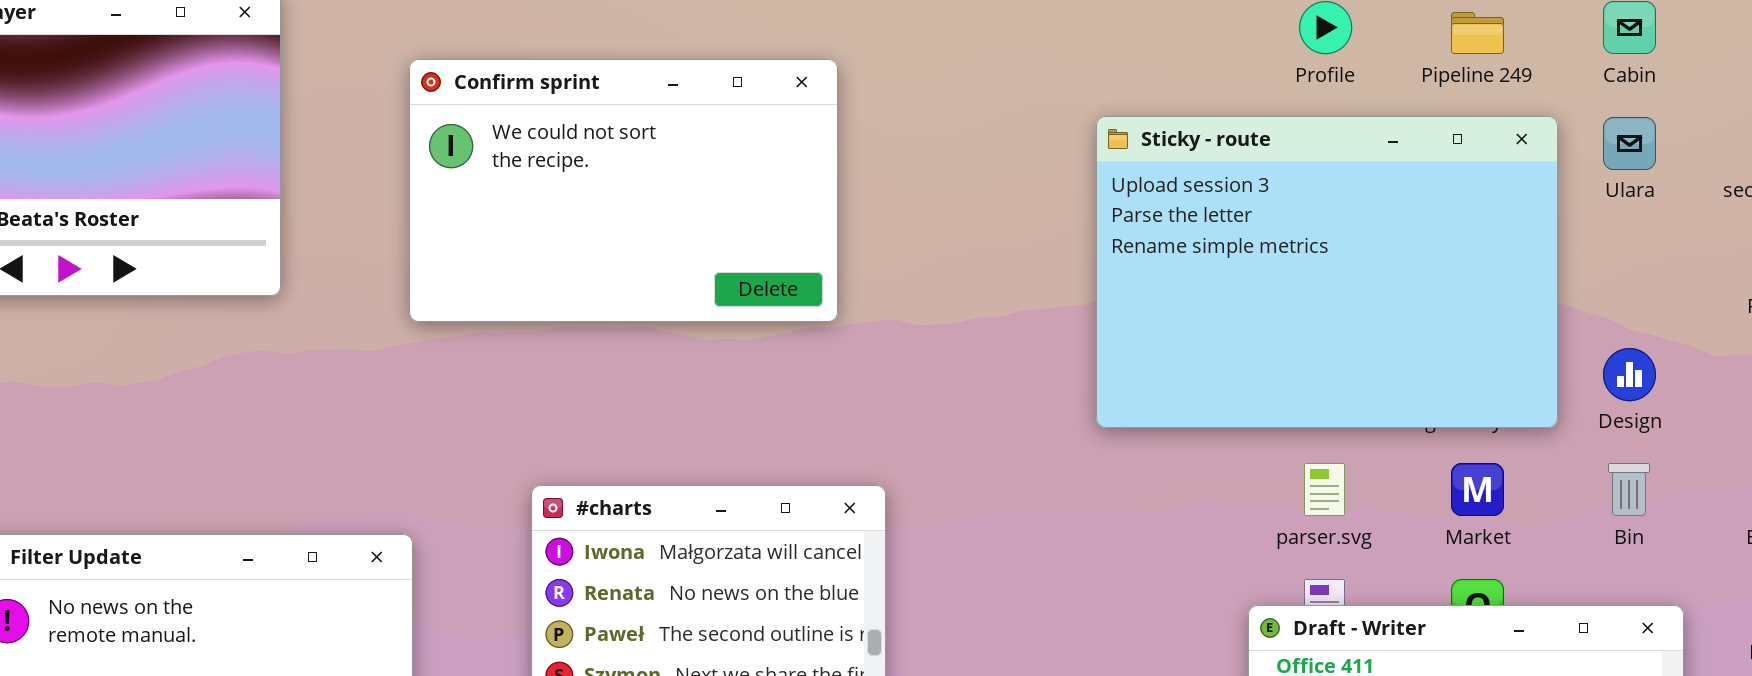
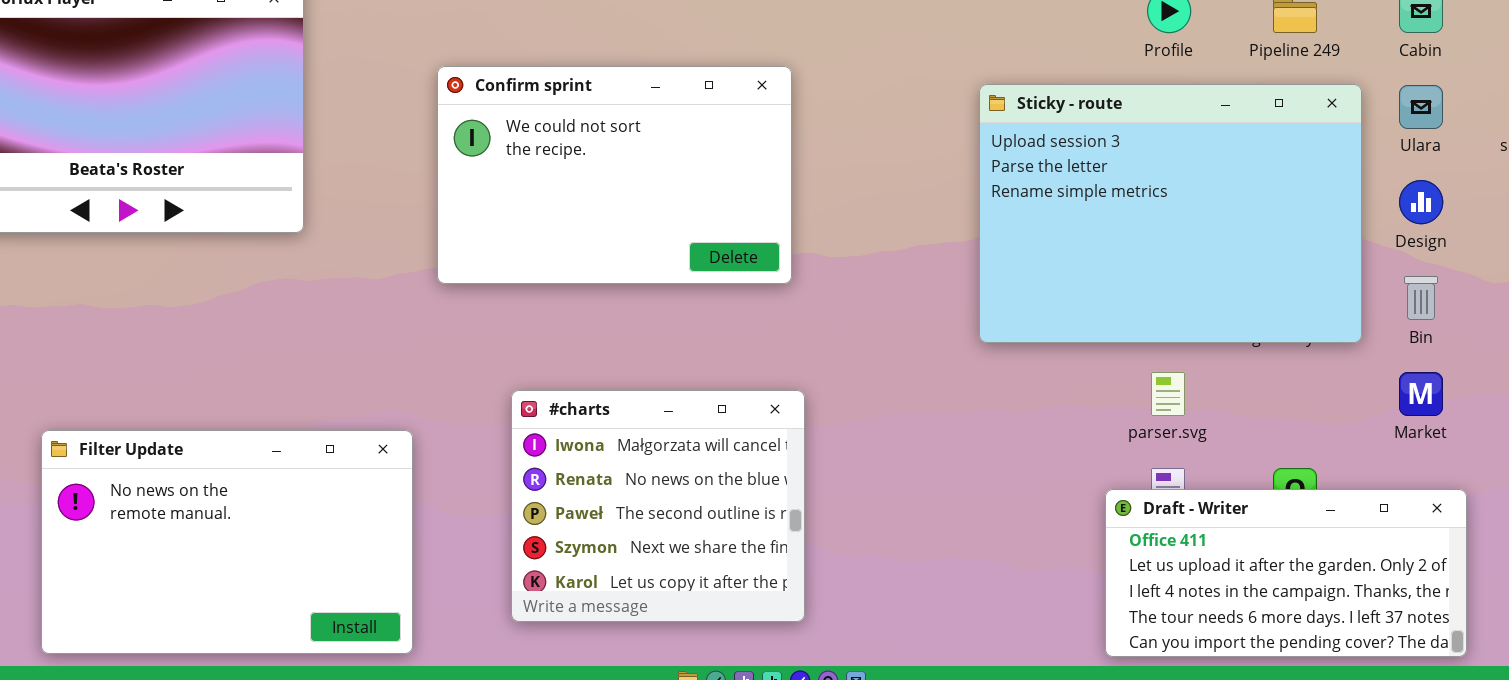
Confirm sprint: [409,59,838,322] -> [437,66,792,284], moved
Design: [1603,348,1656,401] -> [1399,180,1443,224], moved
Market: [1451,463,1504,516] -> [1399,372,1443,416], moved
Bin: [1608,463,1650,516] -> [1404,276,1438,320], moved

